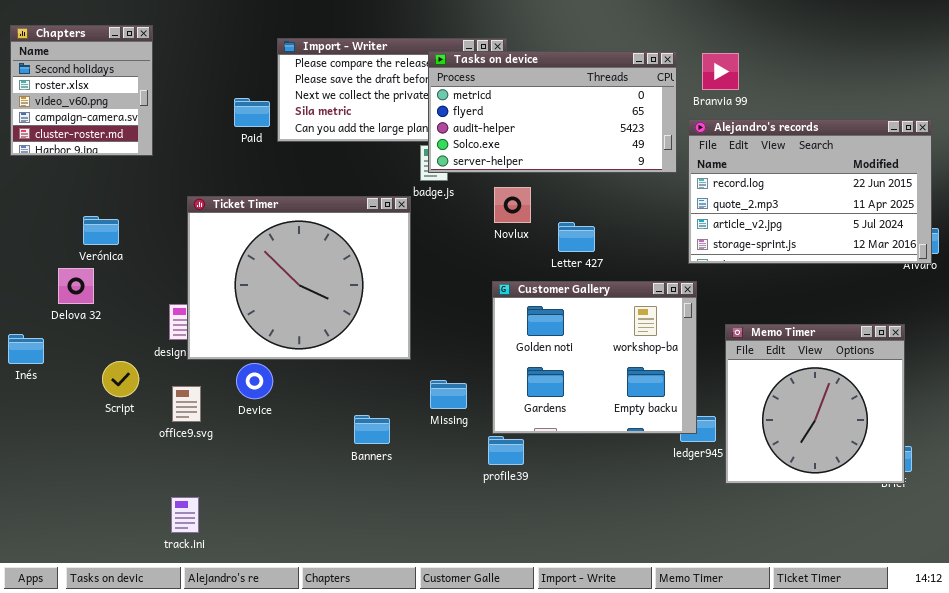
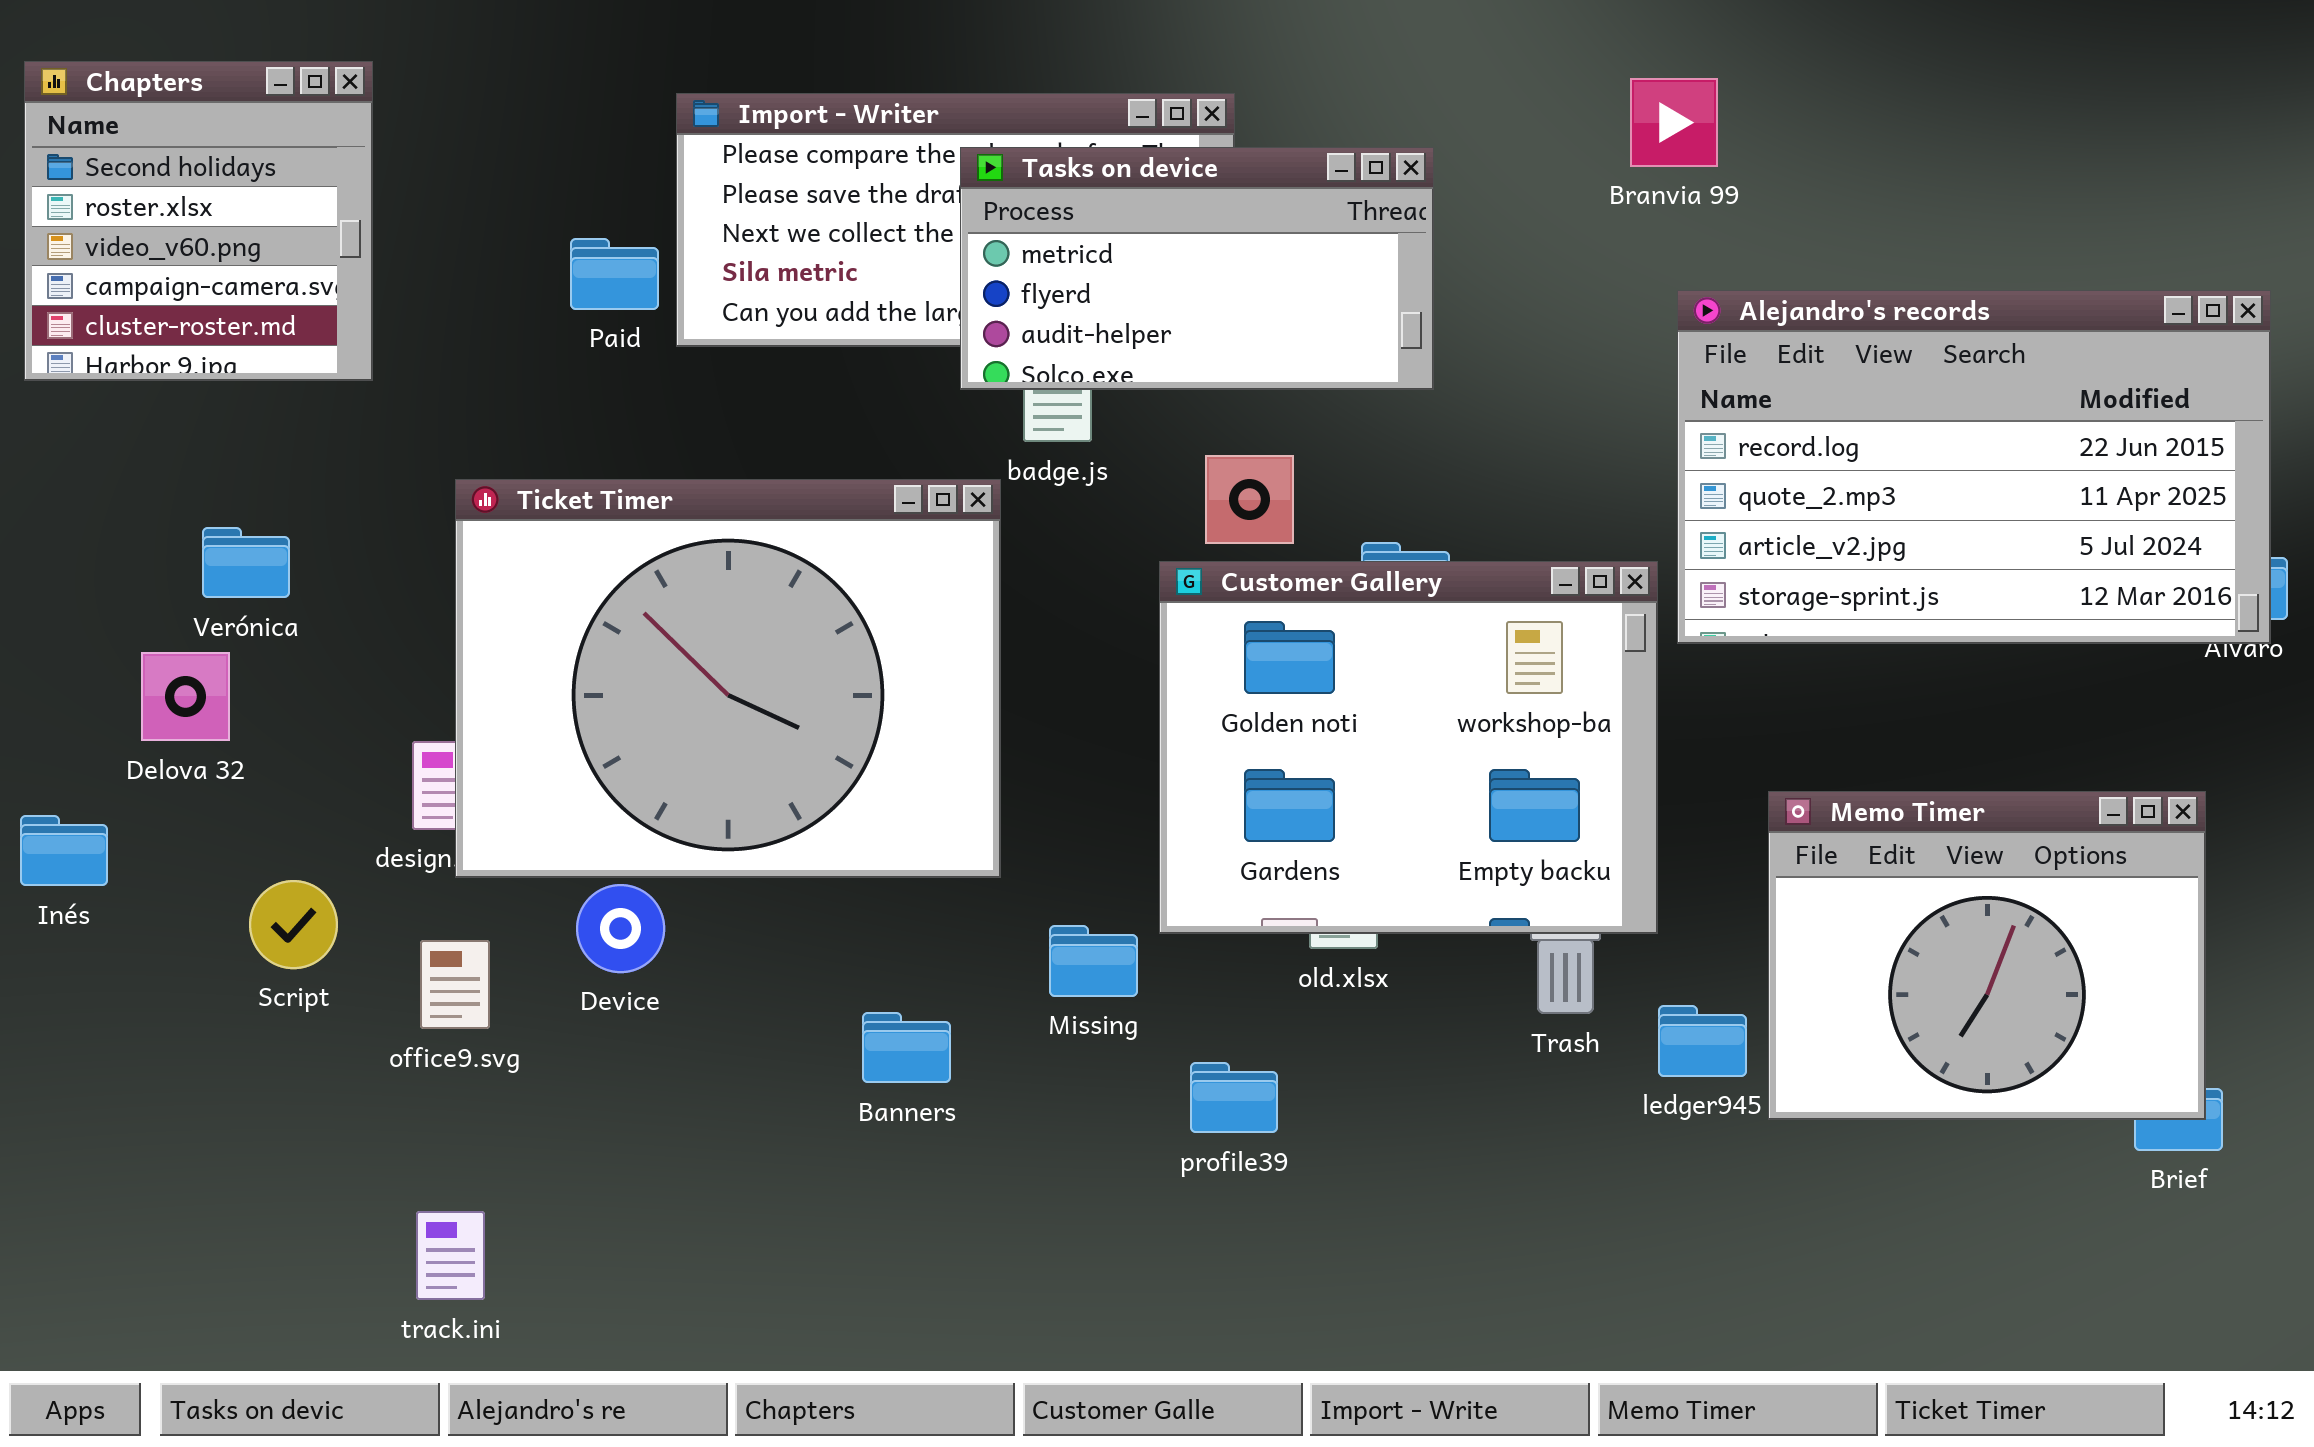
Tasks on device: [428,51,677,173] -> [960,147,1434,390], moved, resized
Branvia 99: [702,53,739,90] -> [1630,78,1718,167], moved
Customer Gallery: [492,281,697,434] -> [1159,561,1658,934], moved
Memo Timer: [725,324,905,484] -> [1768,791,2206,1120], resized

